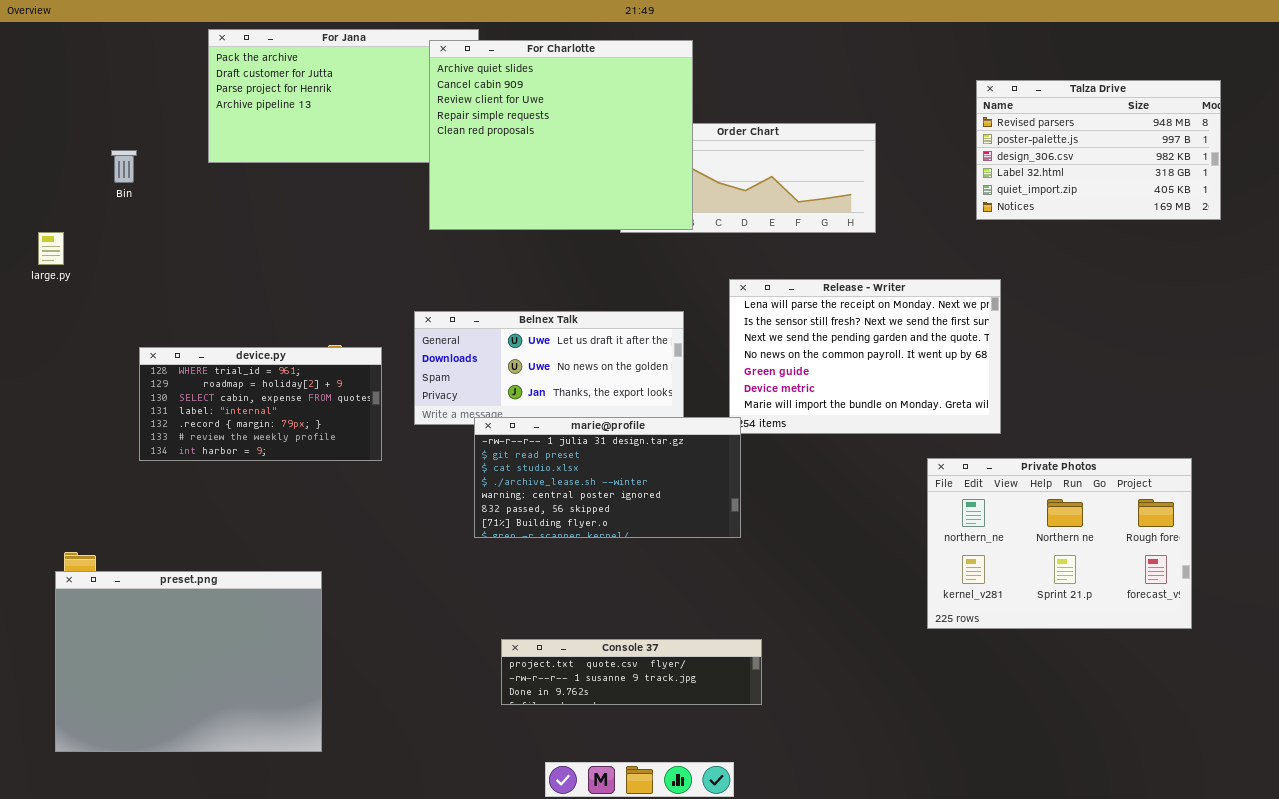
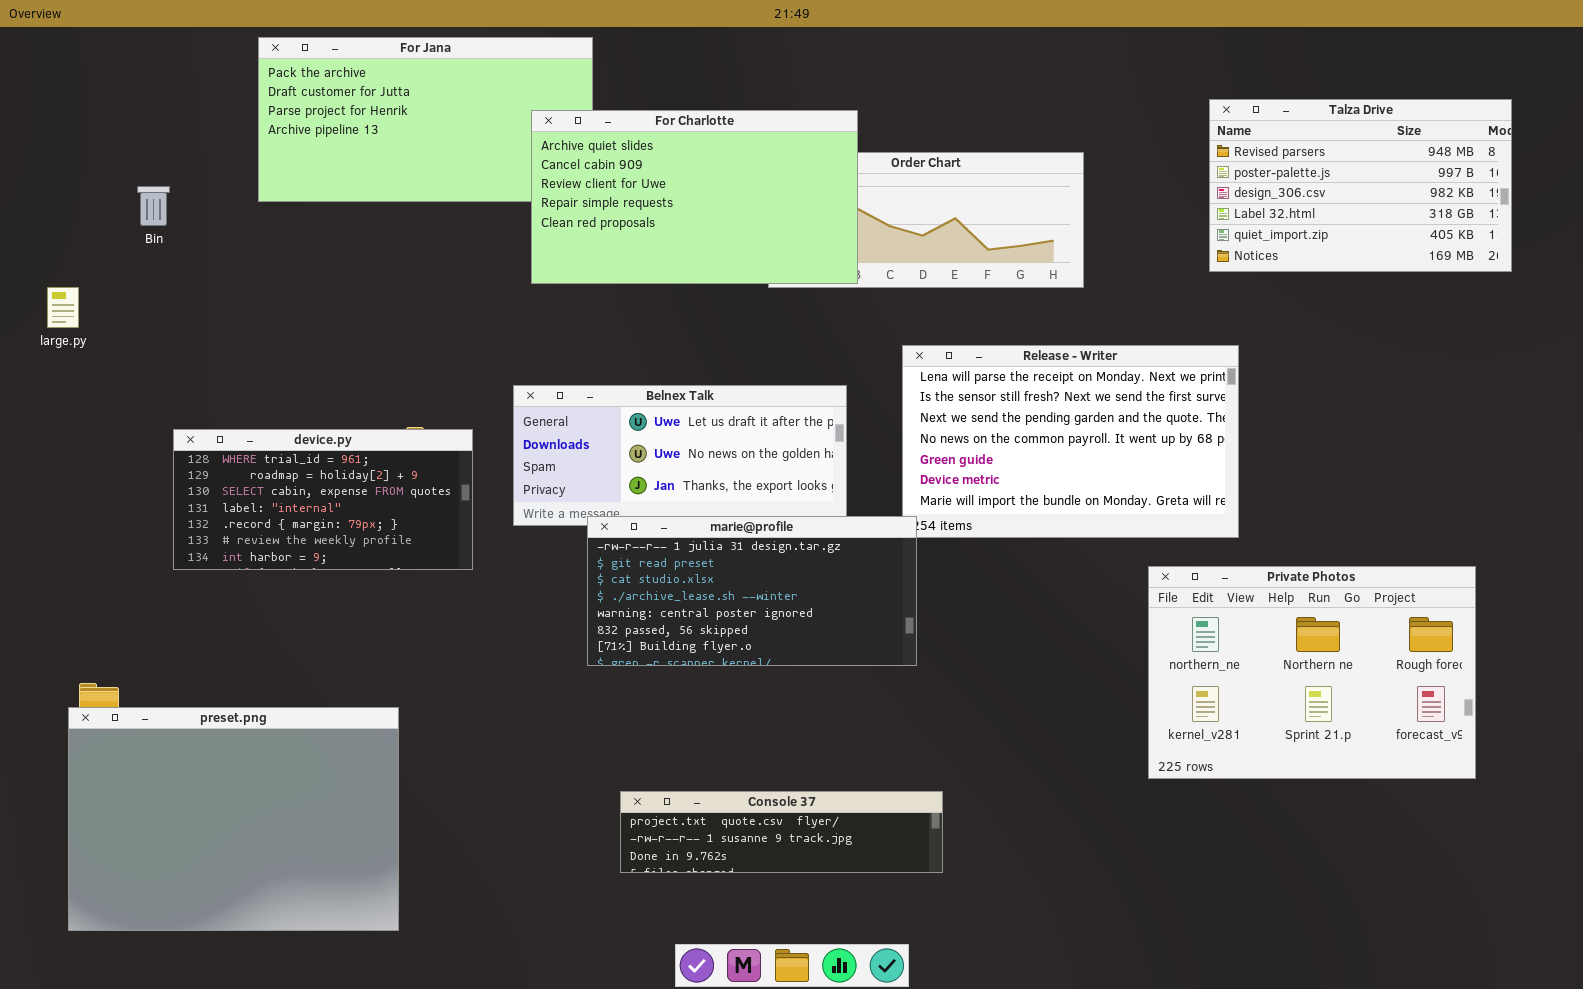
For Charlotte: [429,40,693,230] -> [531,110,858,284], resized

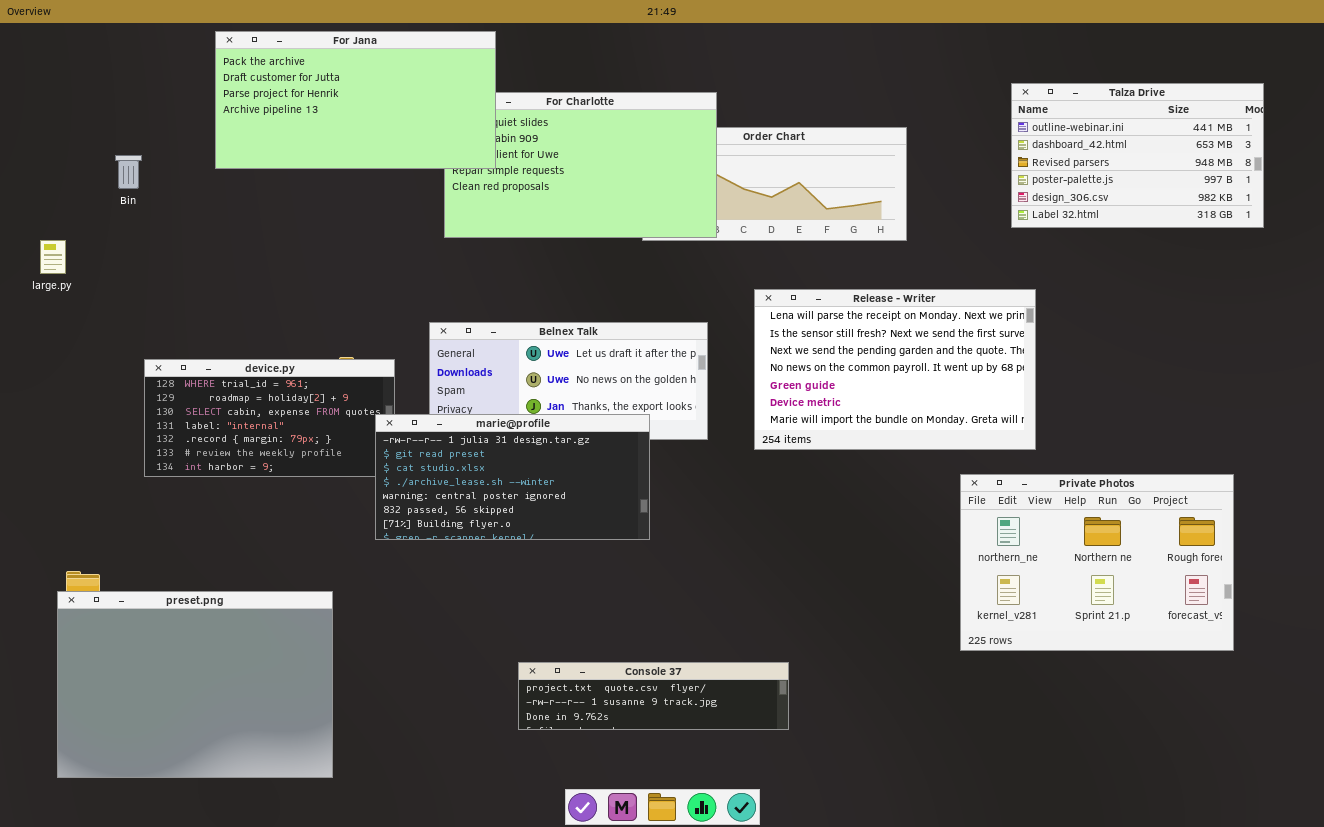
For Jana: [258,37,593,202] -> [215,31,496,169], raised
Talza Drive: [1209,99,1512,272] -> [1011,83,1264,228], scrolled up 2 rows
marie@profile: [587,516,917,666] -> [375,414,650,540], moved

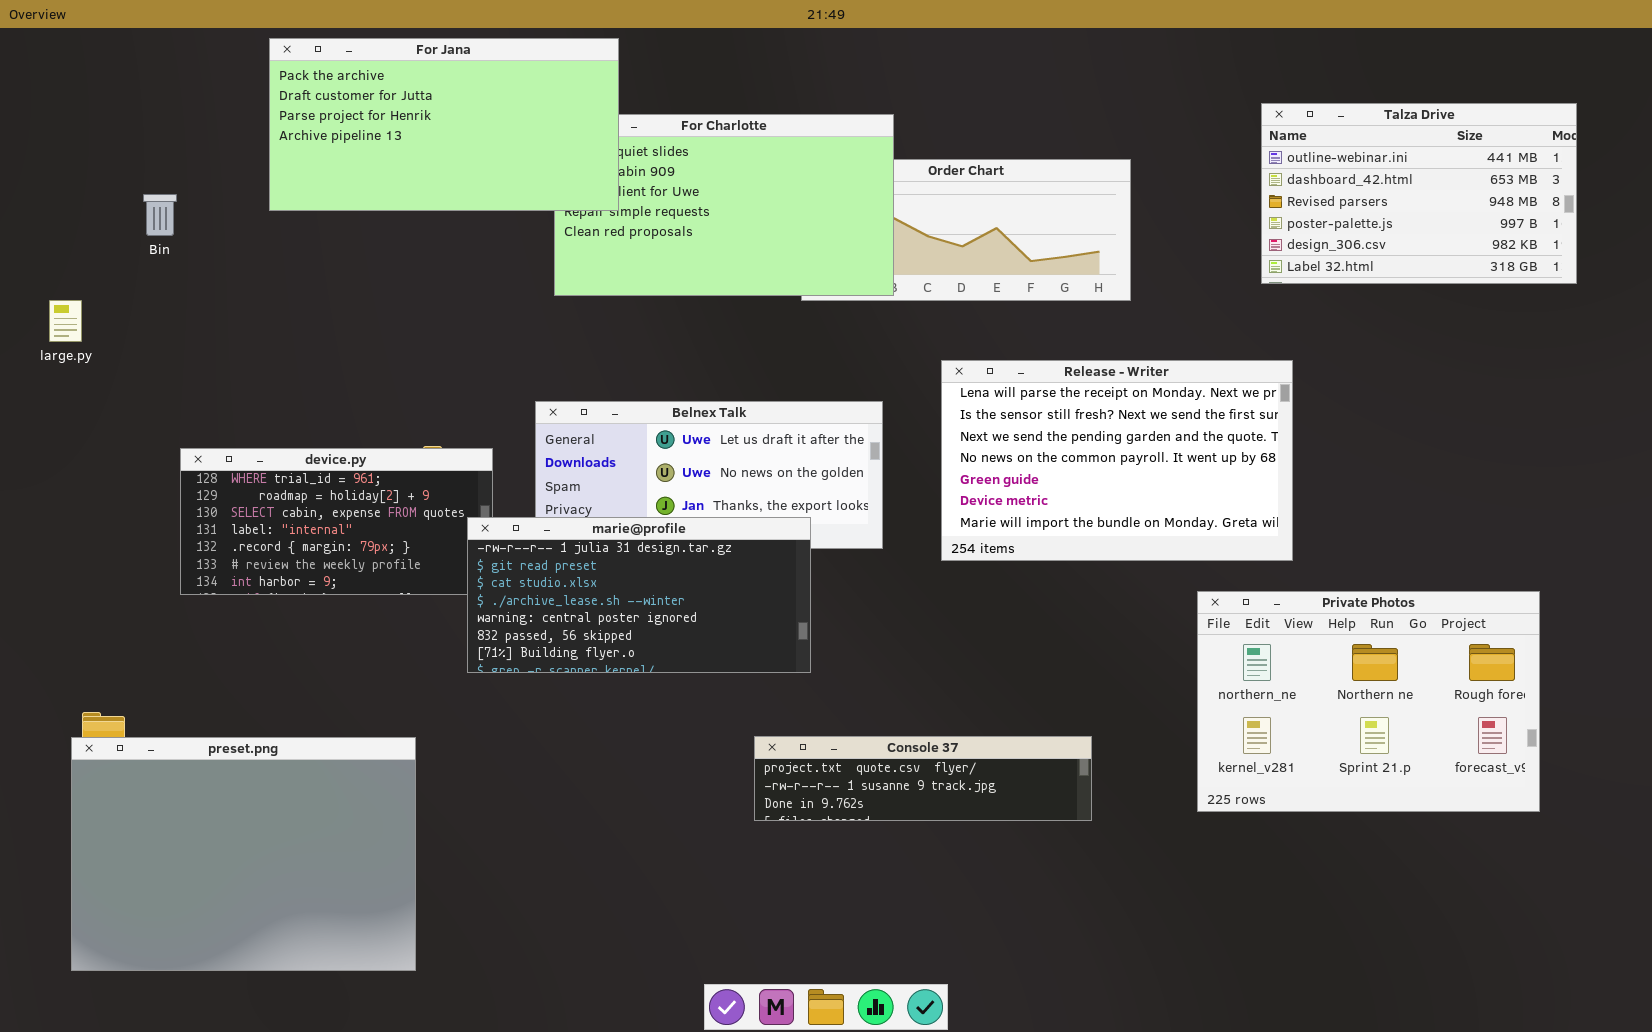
Console 37: [518,662,789,730] -> [754,736,1092,821], moved

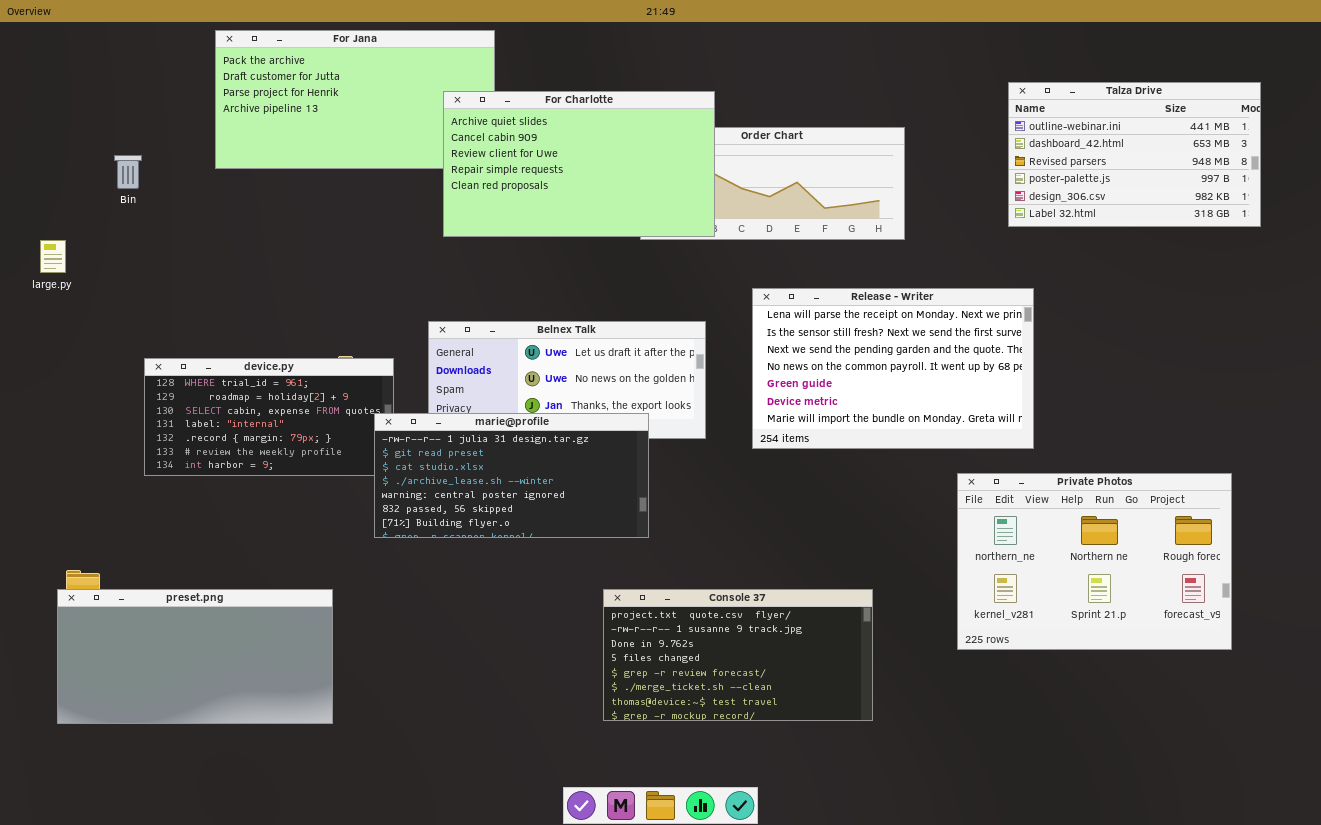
For Charlotte: [554,114,894,296] -> [443,91,715,237], raised
Console 37: [754,736,1092,821] -> [603,589,873,721], resized
preset.png: [71,737,416,971] -> [57,589,333,724], resized

